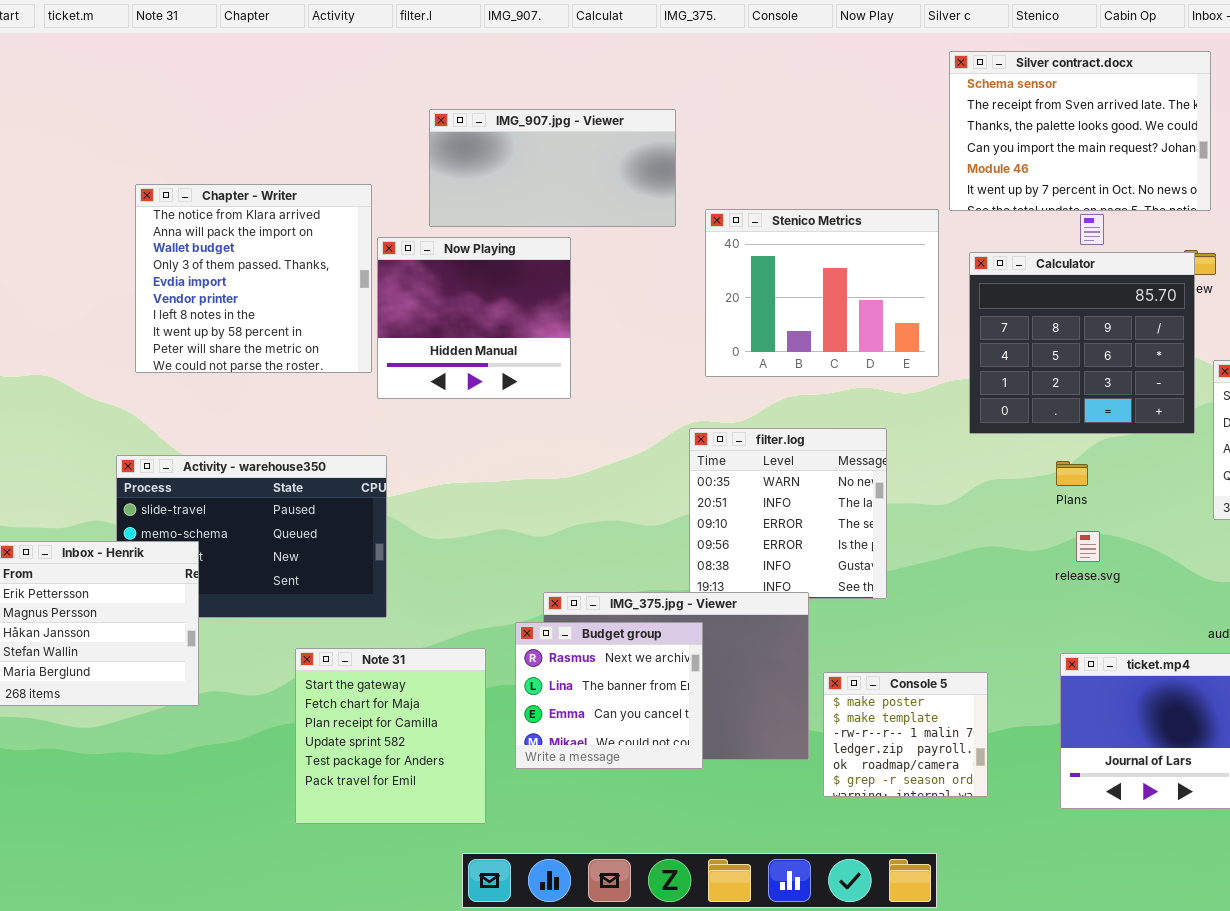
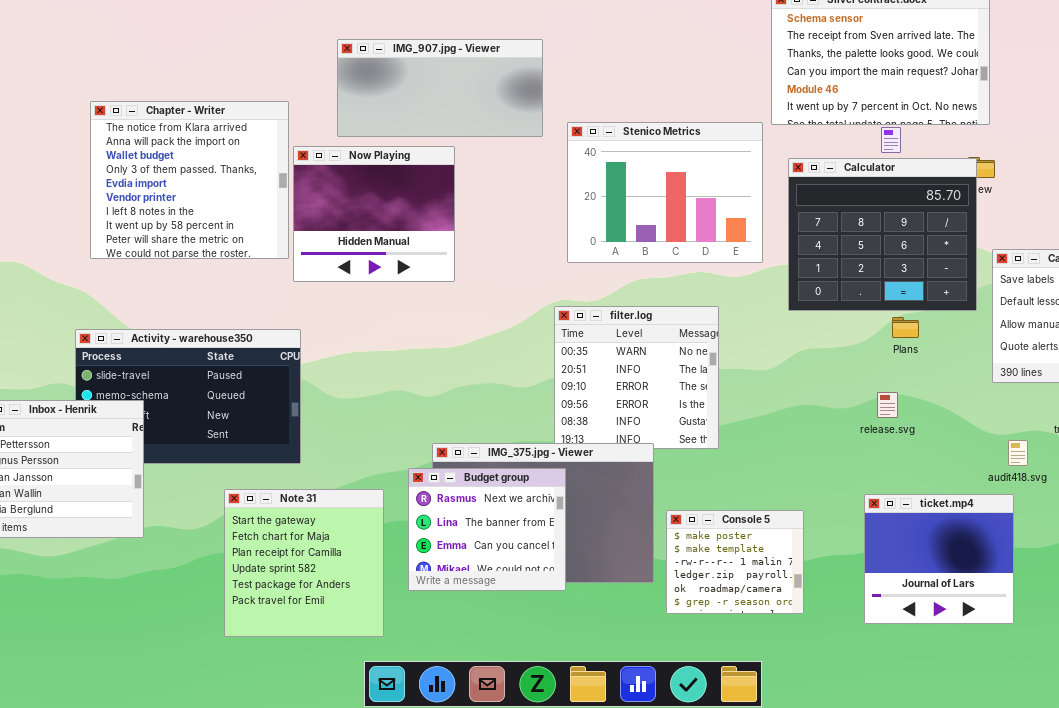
Plans: [1056,461,1088,486] -> [892,317,919,338], moved

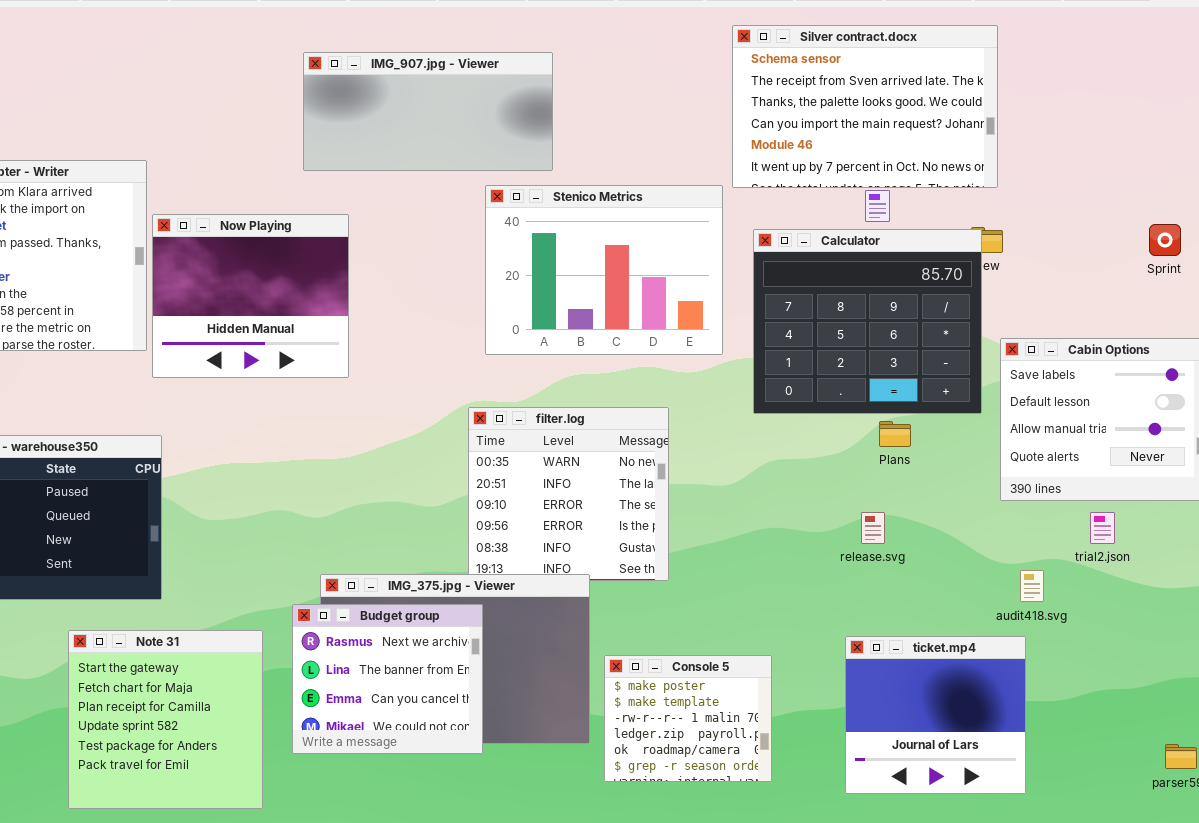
IMG_907.jpg - Viewer: [337,39,543,137] -> [303,52,553,171], moved

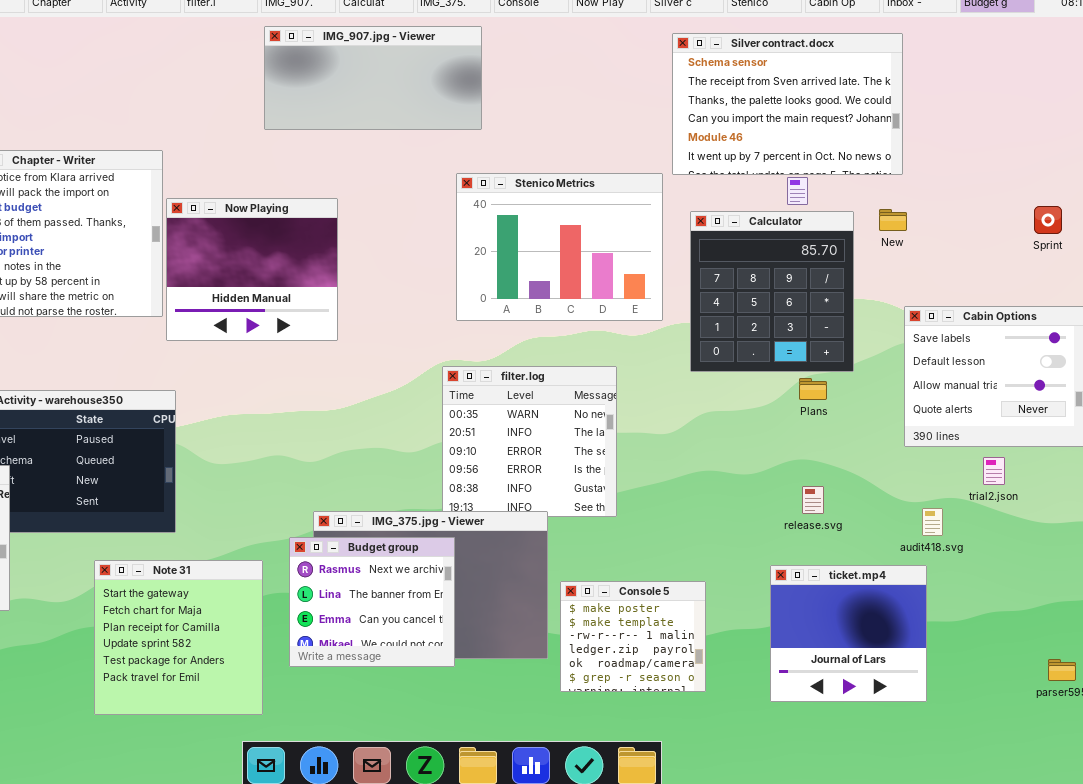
IMG_907.jpg - Viewer: [303,52,553,171] -> [264,26,482,130], moved
Calculator: [753,229,982,414] -> [690,211,854,372], resized
release.svg: [861,512,885,544] -> [802,486,824,514], moved

